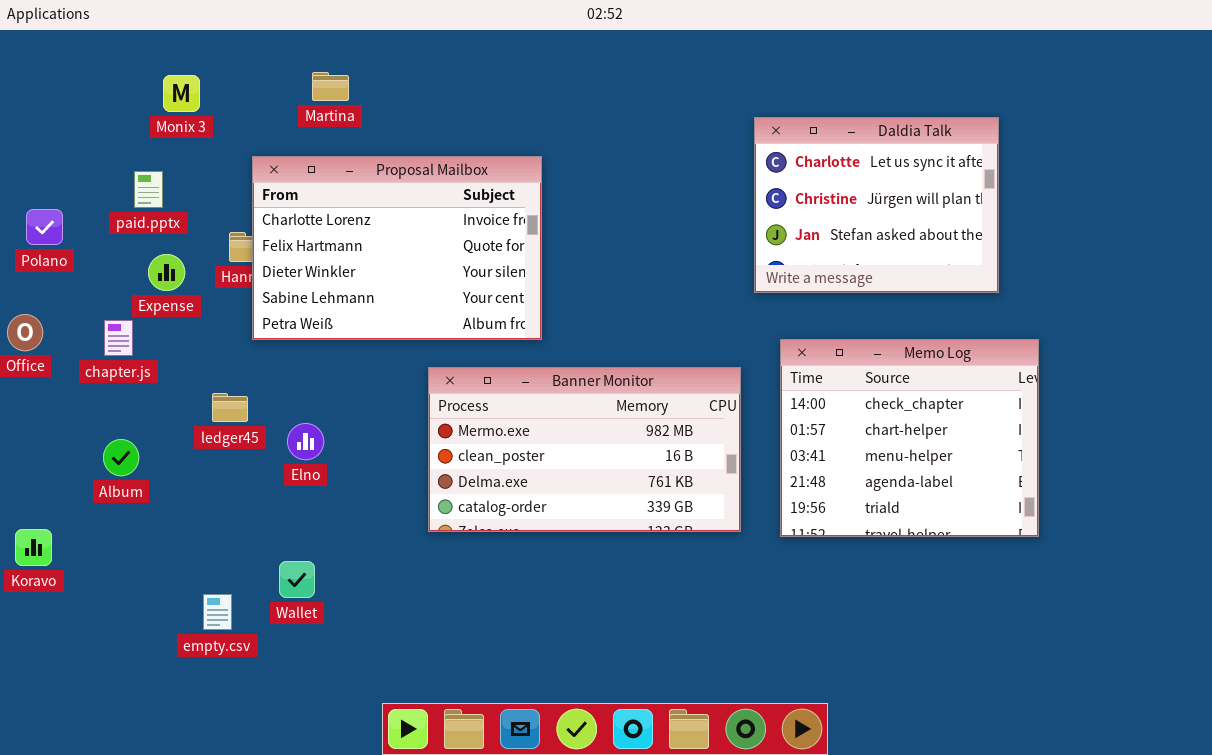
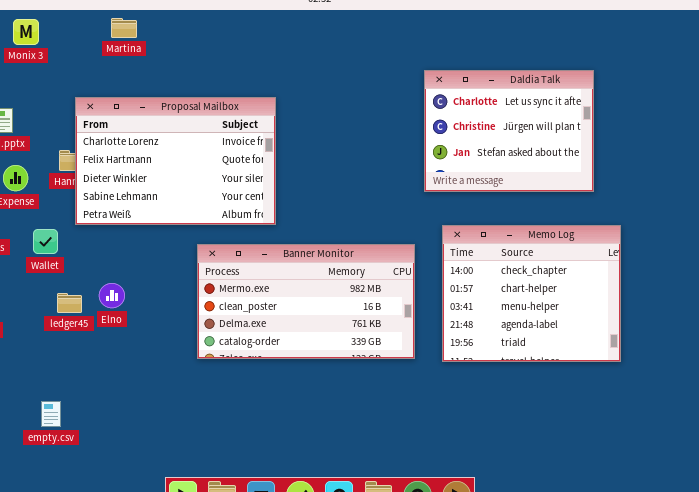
Martina: [312,72,349,101] -> [111,18,137,38], moved
Monix 3: [163,75,200,112] -> [13,19,39,45], moved
ledger45: [212,393,248,422] -> [57,293,82,313], moved
Wallet: [279,561,315,598] -> [33,229,58,254], moved

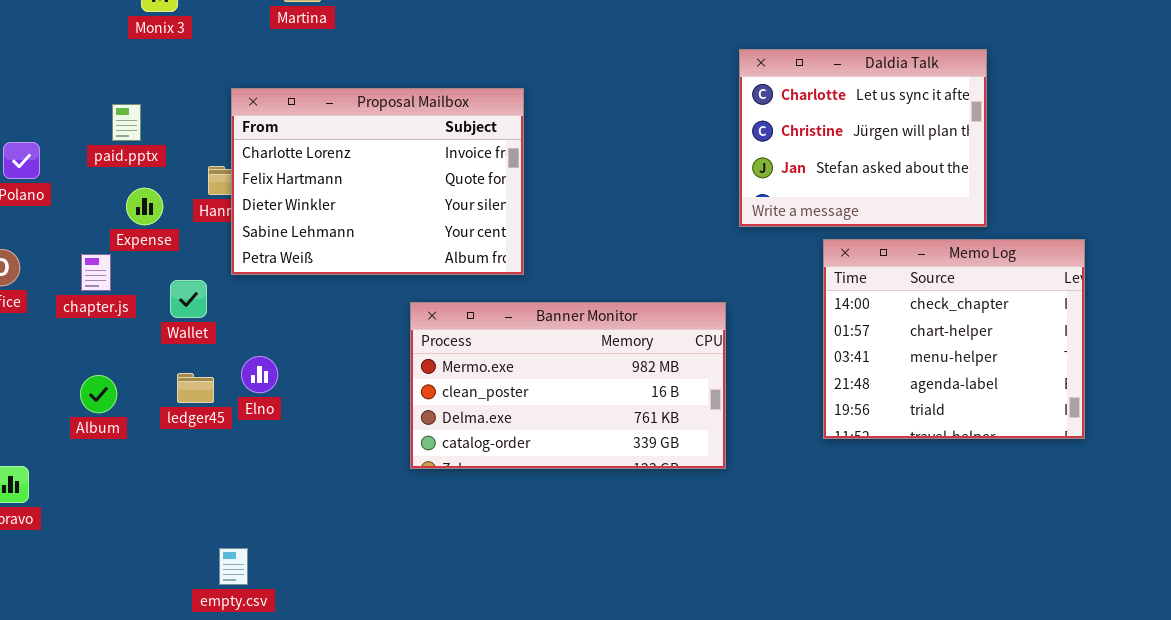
Memo Log: [442,225,621,362] -> [823,239,1085,439], moved
Elno: [99,283,125,308] -> [241,356,278,393], moved
ledger45: [57,293,82,313] -> [177,373,214,403], moved
empty.csv: [41,401,61,427] -> [219,548,248,585], moved

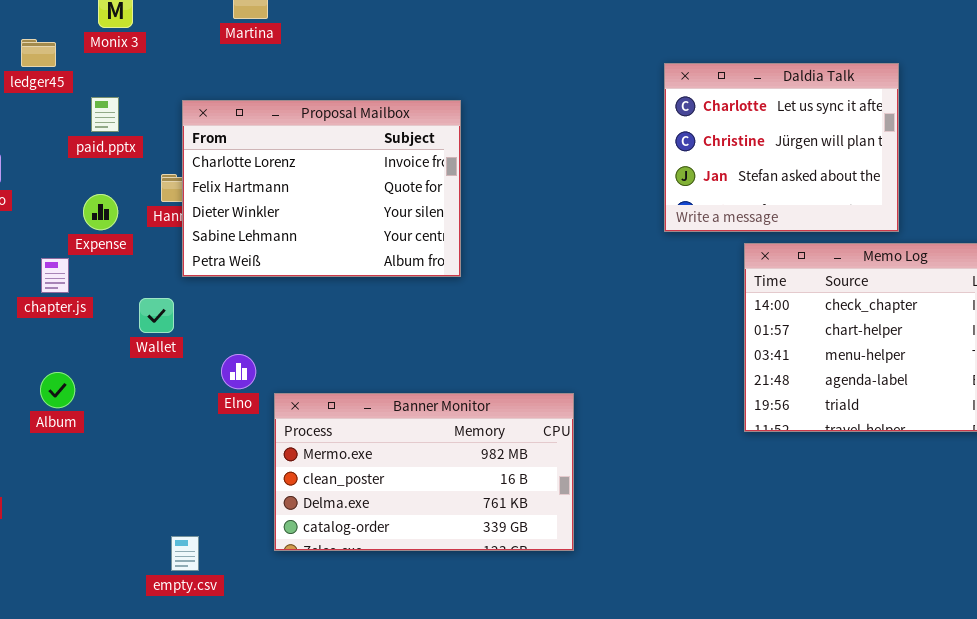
paid.pptx: [112,104,141,141] -> [91,97,119,132], moved
Wallet: [170,280,207,318] -> [139,298,174,333], moved
Banner Monitor: [410,302,726,469] -> [274,393,574,551], moved
Elno: [241,356,278,393] -> [221,354,256,389], moved
ledger45: [177,373,214,403] -> [21,39,56,67], moved

